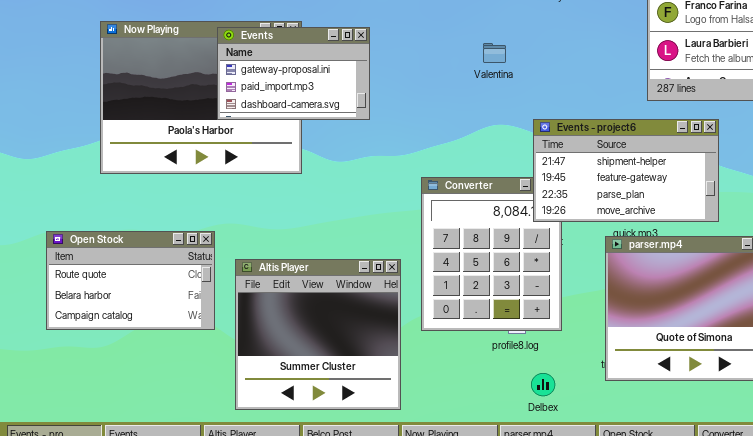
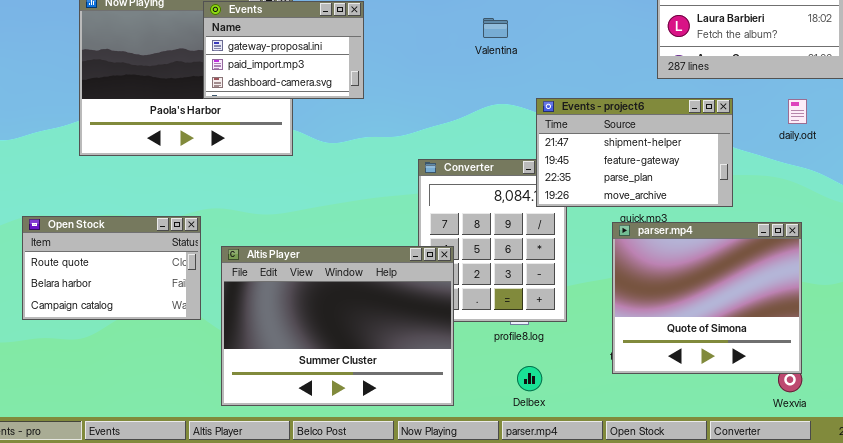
Altis Player: [235,259,401,410] -> [221,246,454,406], resized
Delbex: [531,373,555,396] -> [517,366,542,391], moved

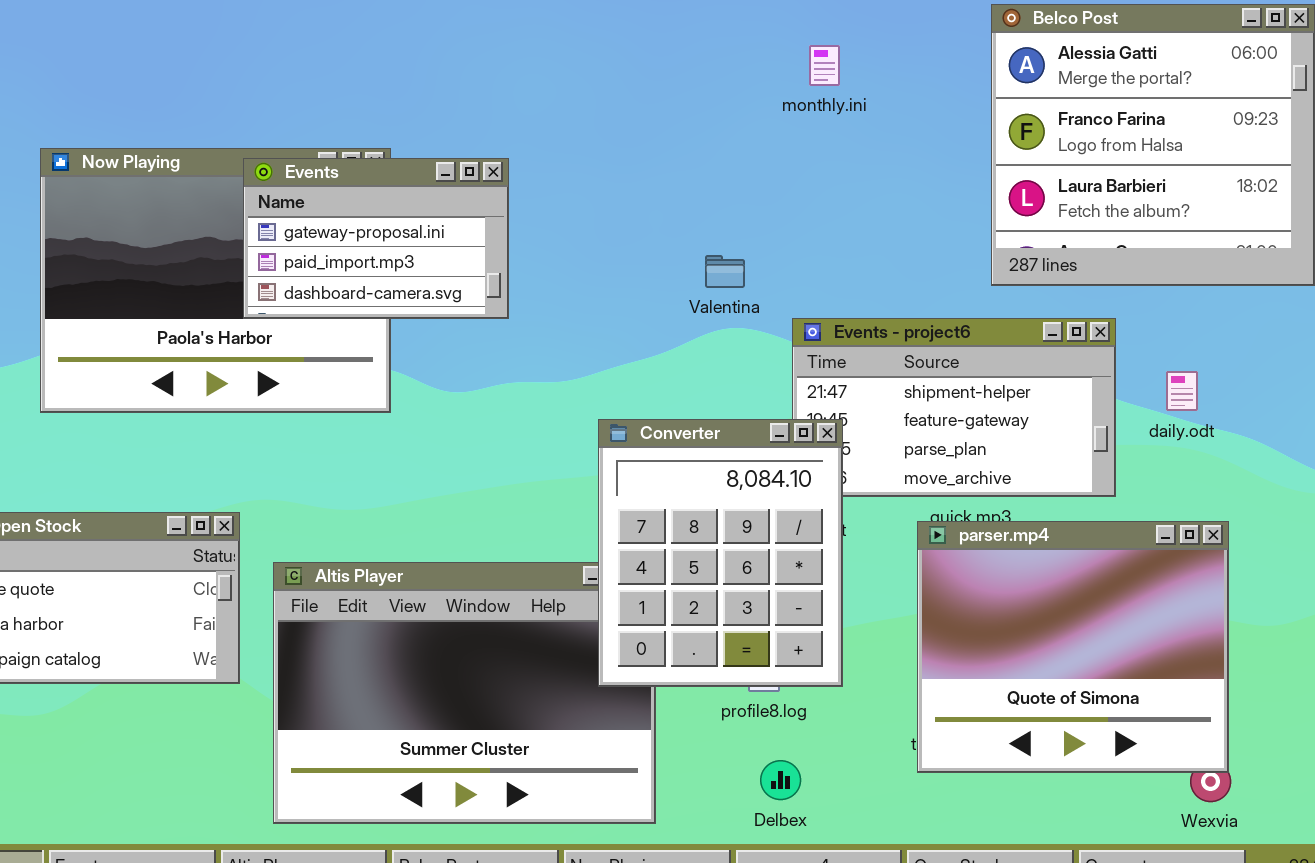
Valentina: [483,18,508,38] -> [705,255,745,288], moved
daily.odt: [788,99,807,124] -> [1166,371,1198,411], moved
Converter: [418,159,567,322] -> [598,419,843,687], raised

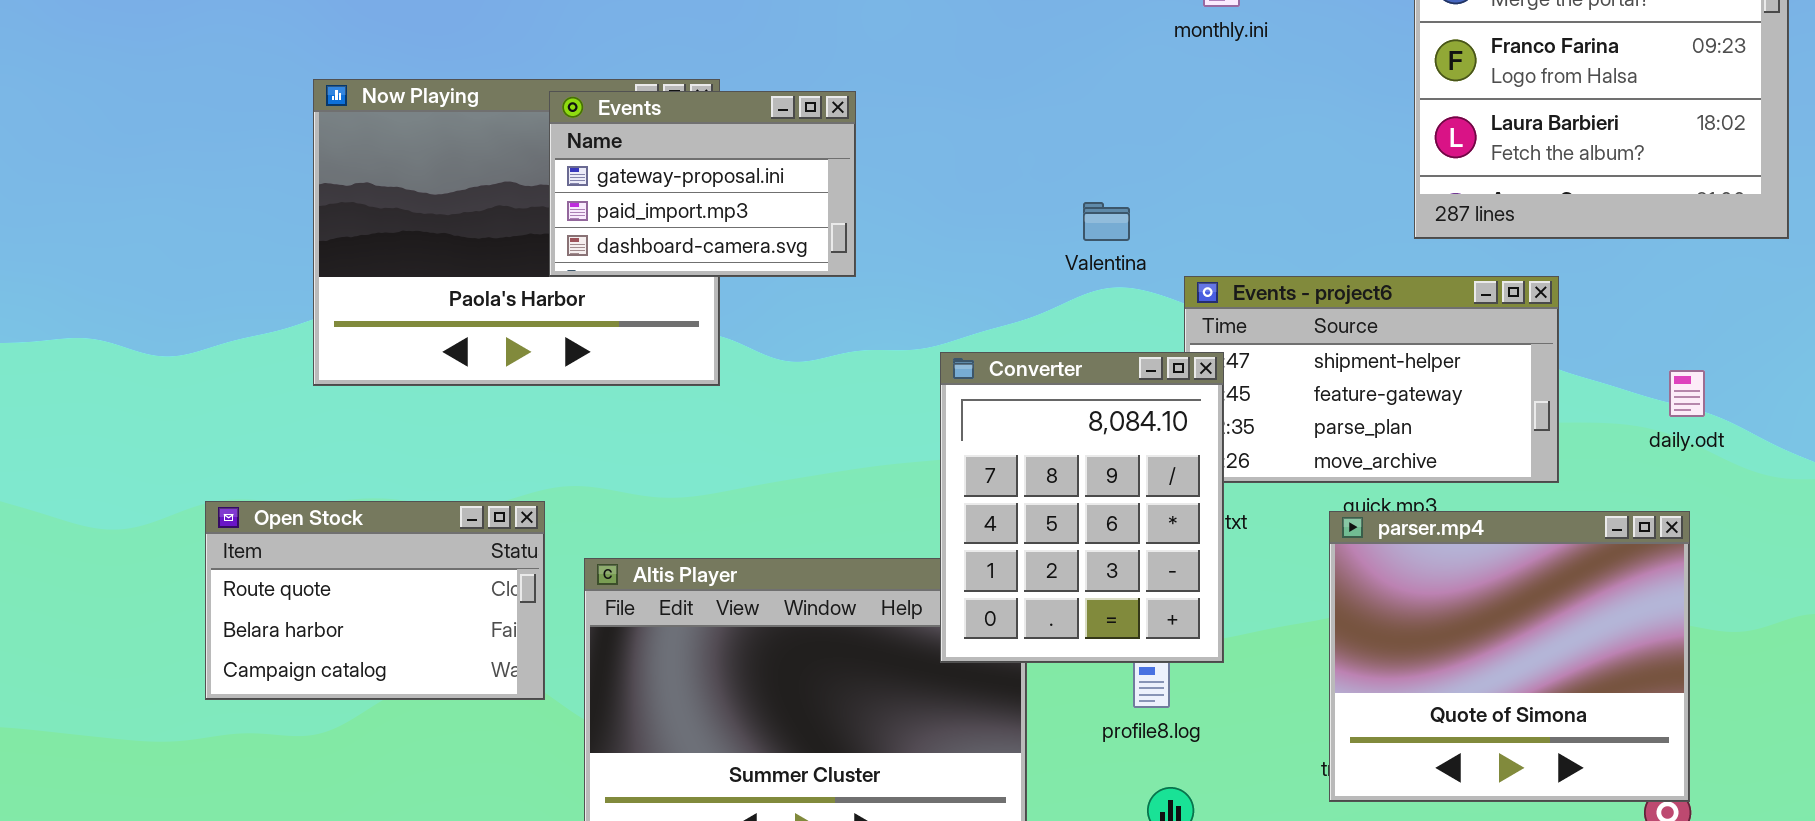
daily.odt: [1166,371,1198,411] -> [1669,370,1705,417], moved
Converter: [598,419,843,687] -> [940,352,1224,663], moved

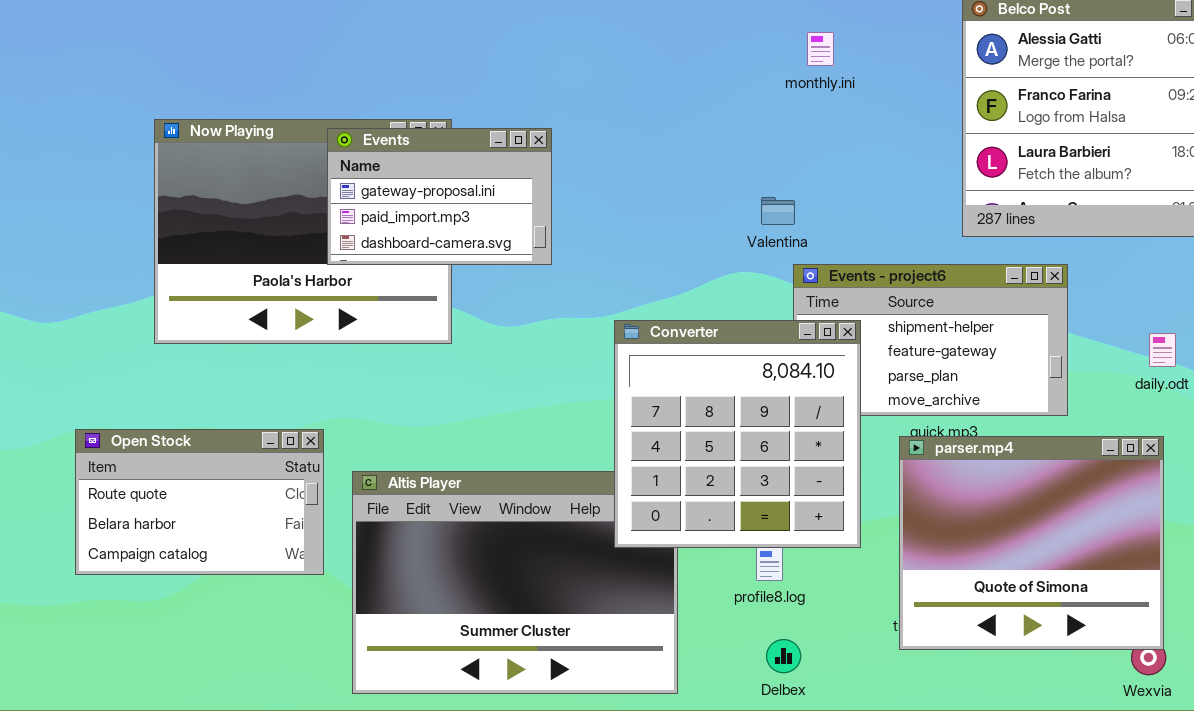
Valentina: [1083,202,1130,241] -> [761,197,795,225], moved
Converter: [940,352,1224,663] -> [614,320,861,548], resized

